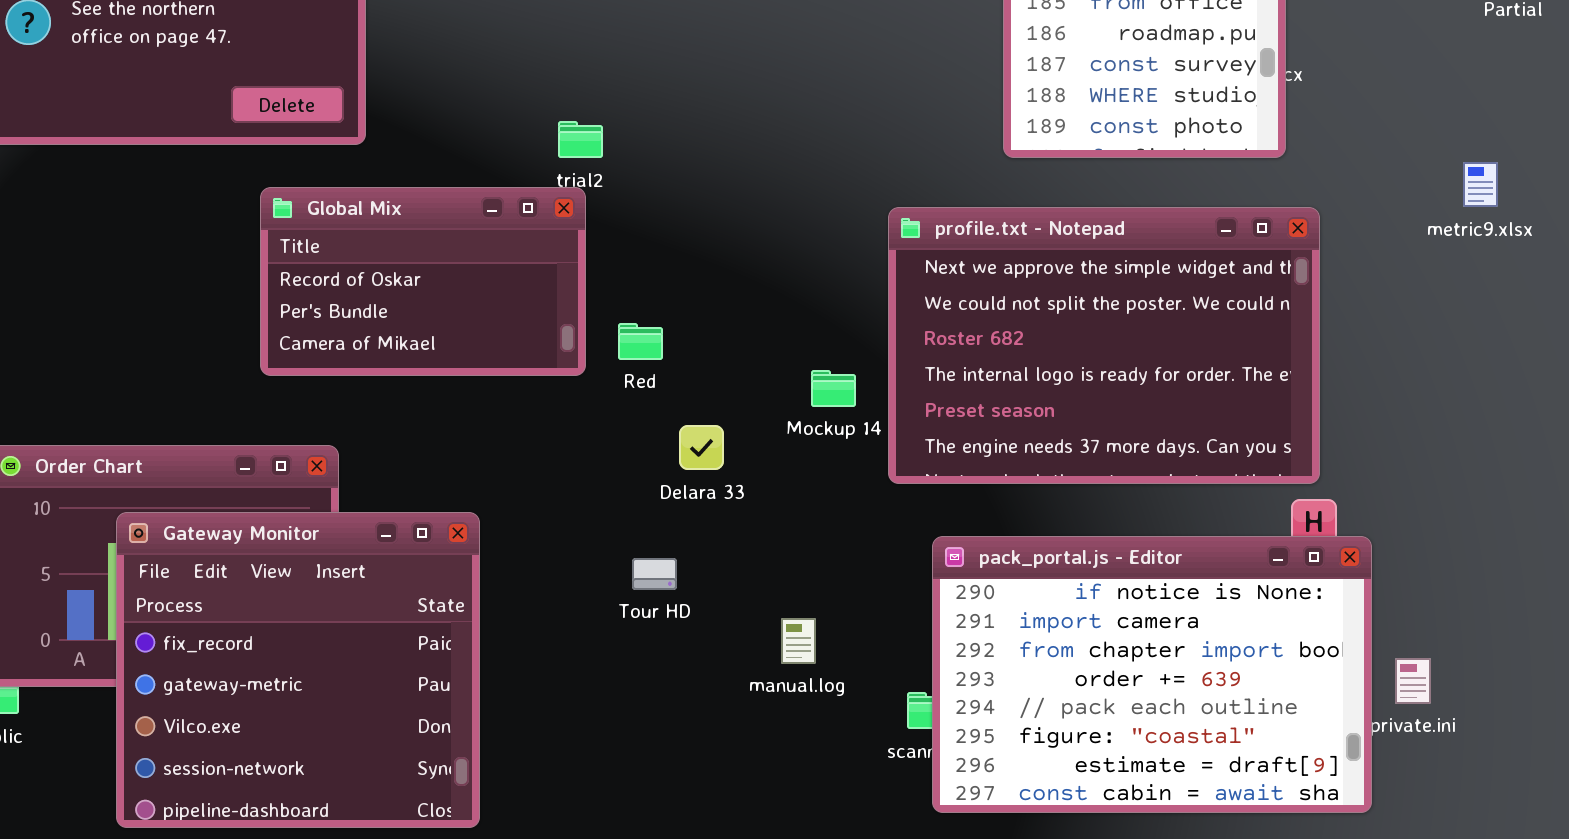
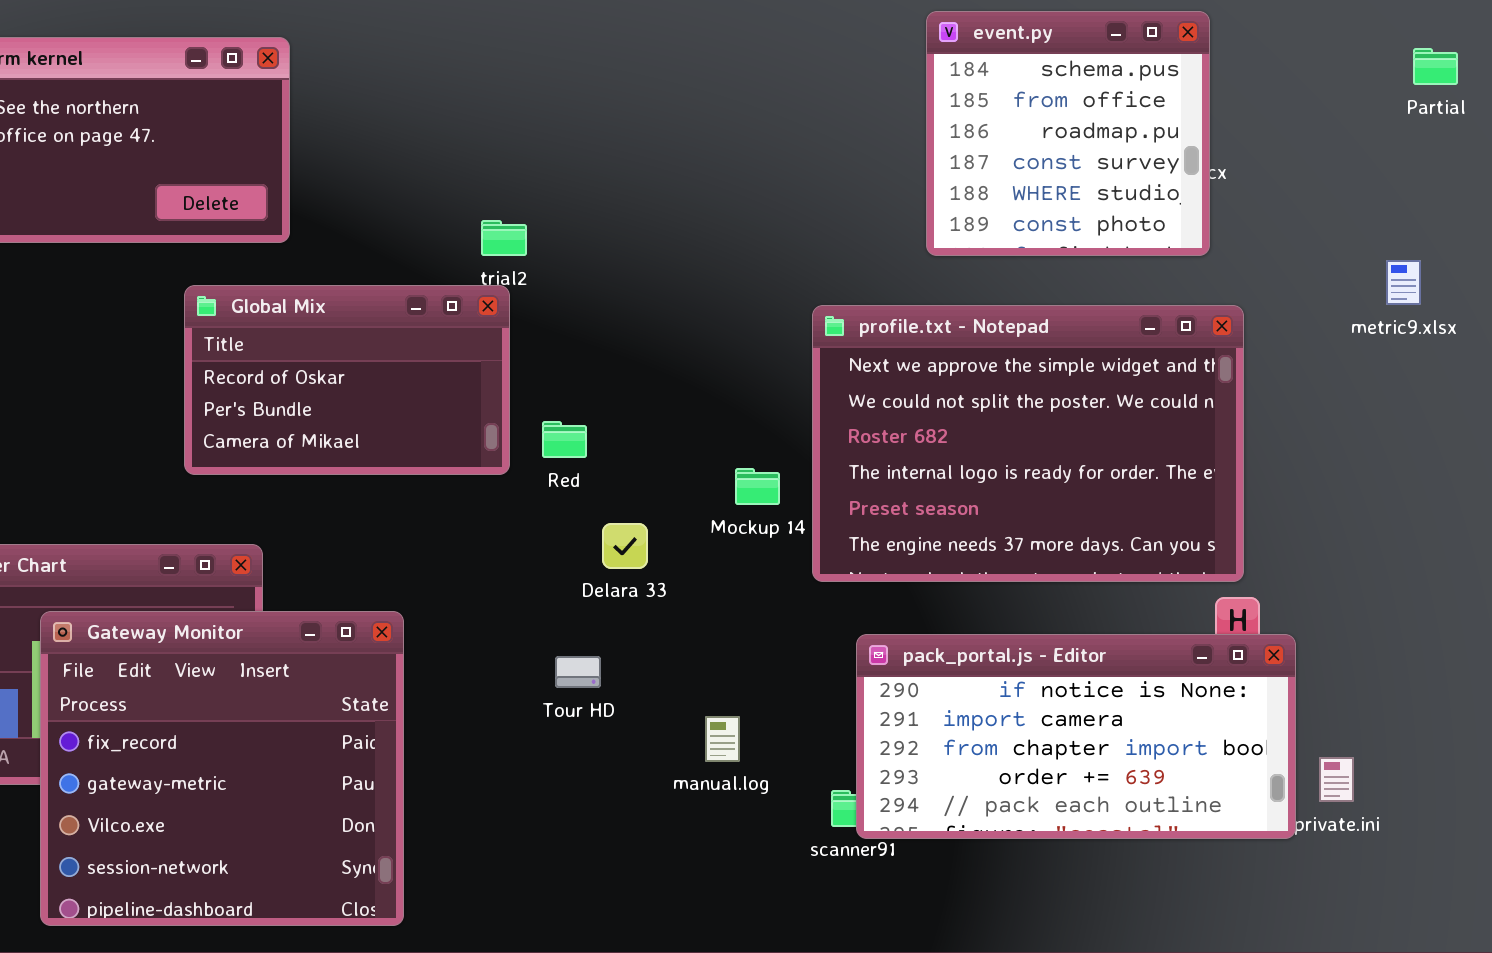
pack_portal.js - Editor: [932,536,1372,813] -> [856,634,1296,839], resized

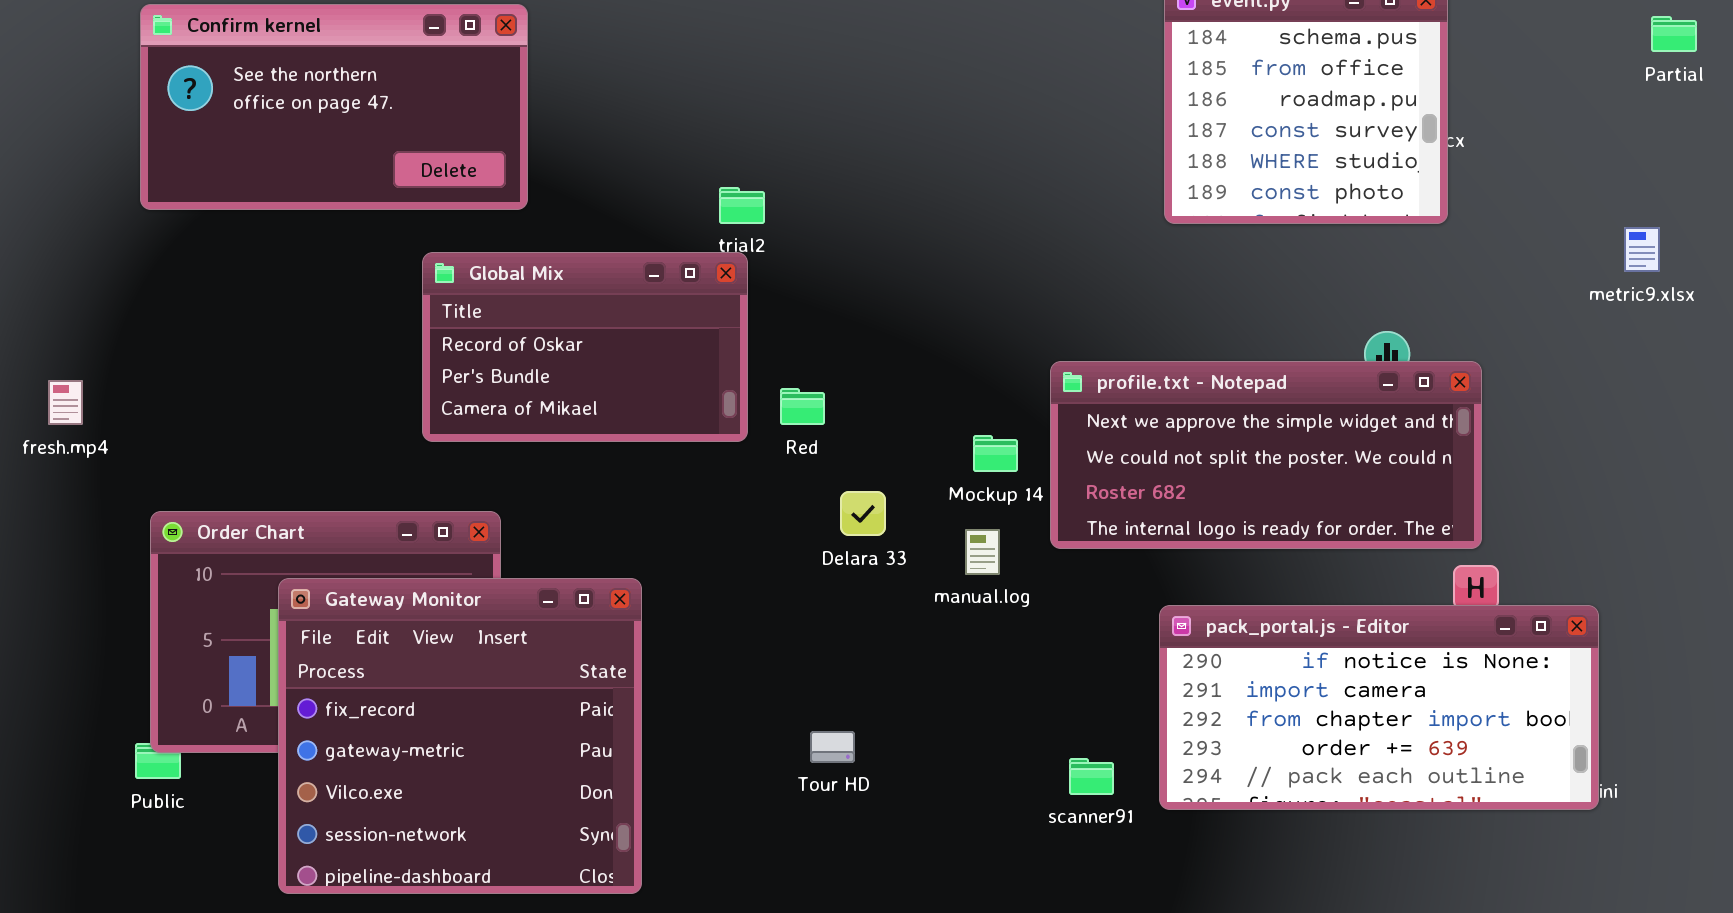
profile.txt - Notepad: [812,305,1244,582] -> [1050,361,1482,549], resized
pack_portal.js - Editor: [856,634,1296,839] -> [1159,605,1599,810], moved
Tour HD: [555,656,601,688] -> [810,731,855,763], moved
manual.log: [705,716,740,762] -> [965,529,1000,575], moved

